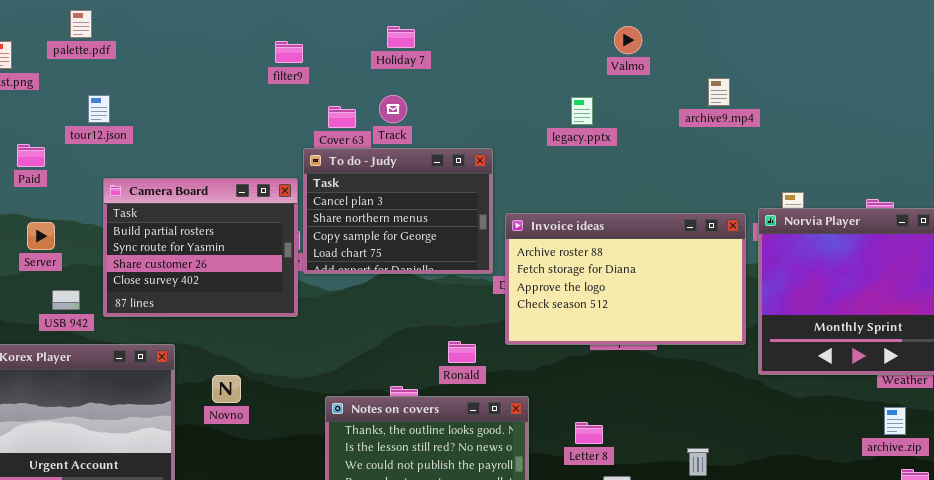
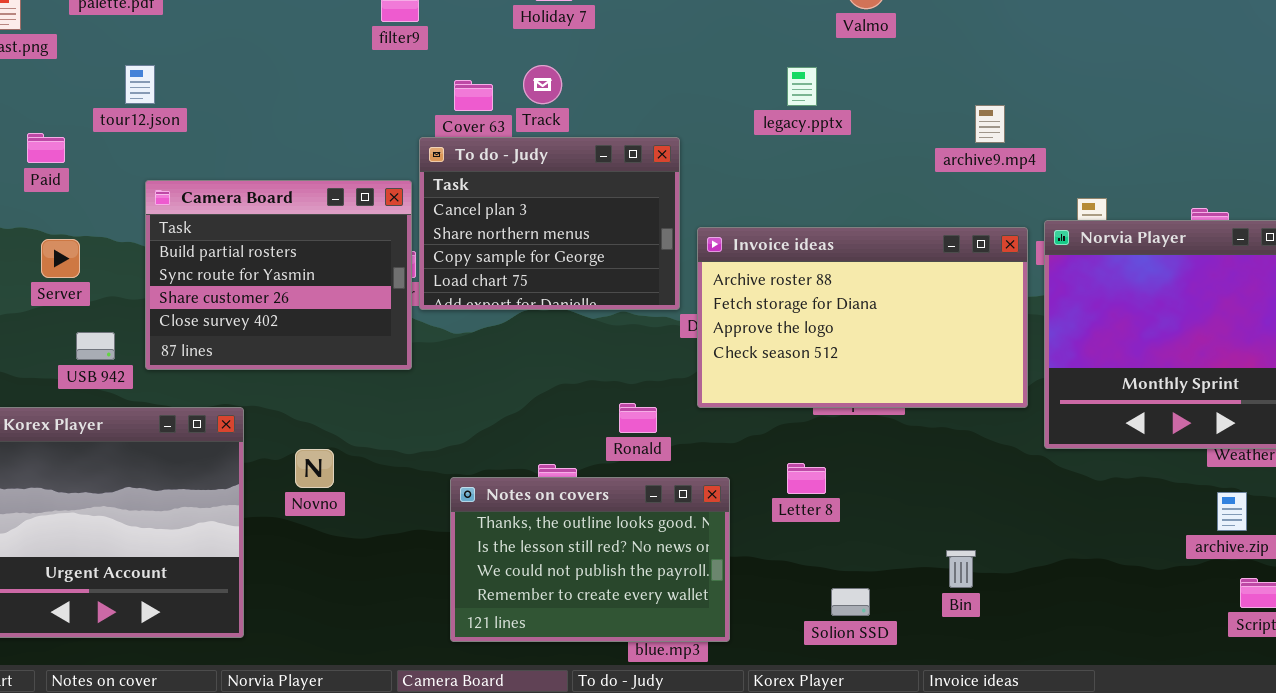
archive9.mp4: [708,78,730,106] -> [975,105,1005,143], moved
Letter 8: [575,422,603,444] -> [787,463,826,494], moved

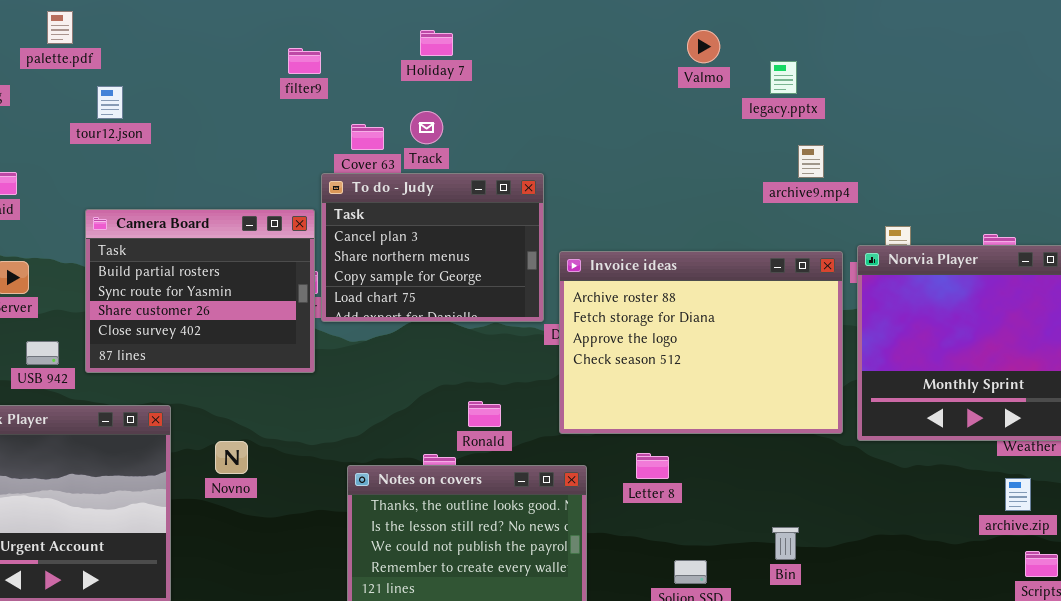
tour12.json: [125,65,155,104] -> [97,86,123,119], moved
legacy.pptx: [787,67,817,106] -> [770,61,797,94], moved
Invoice ideas: [697,227,1028,408] -> [559,251,843,434], resized
Ronald: [619,403,657,433] -> [468,401,501,427], moved

